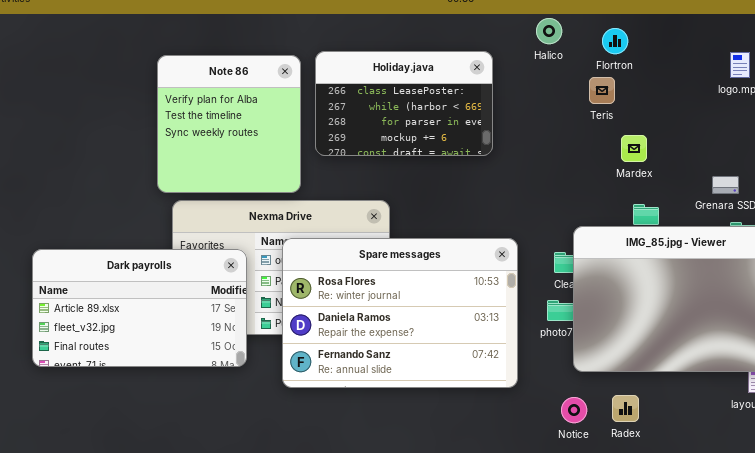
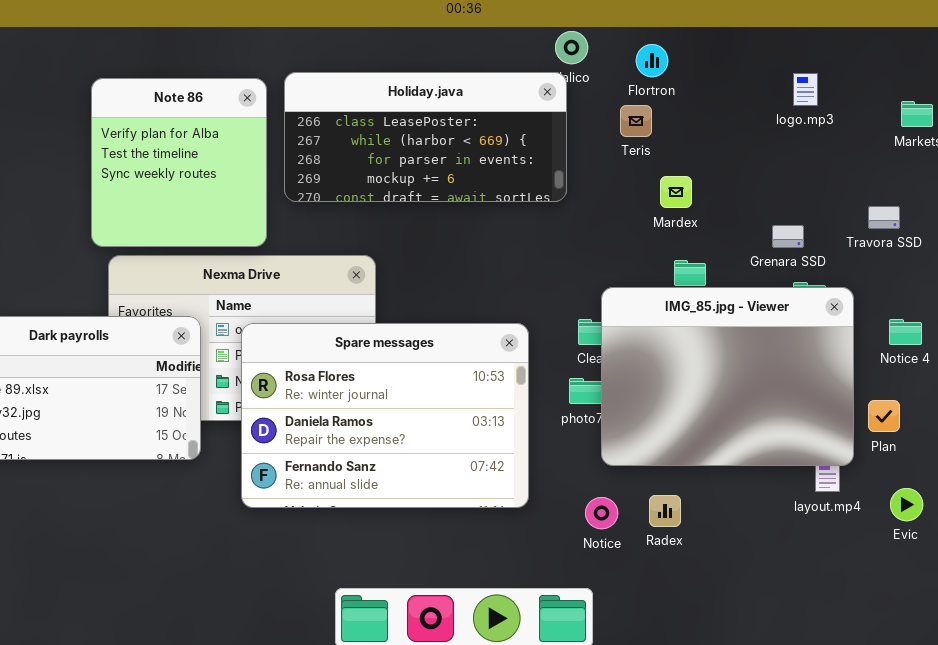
Holiday.java: [315,51,493,156] -> [284,72,567,202], resized
Spare messages: [282,238,518,388] -> [241,323,529,508], moved

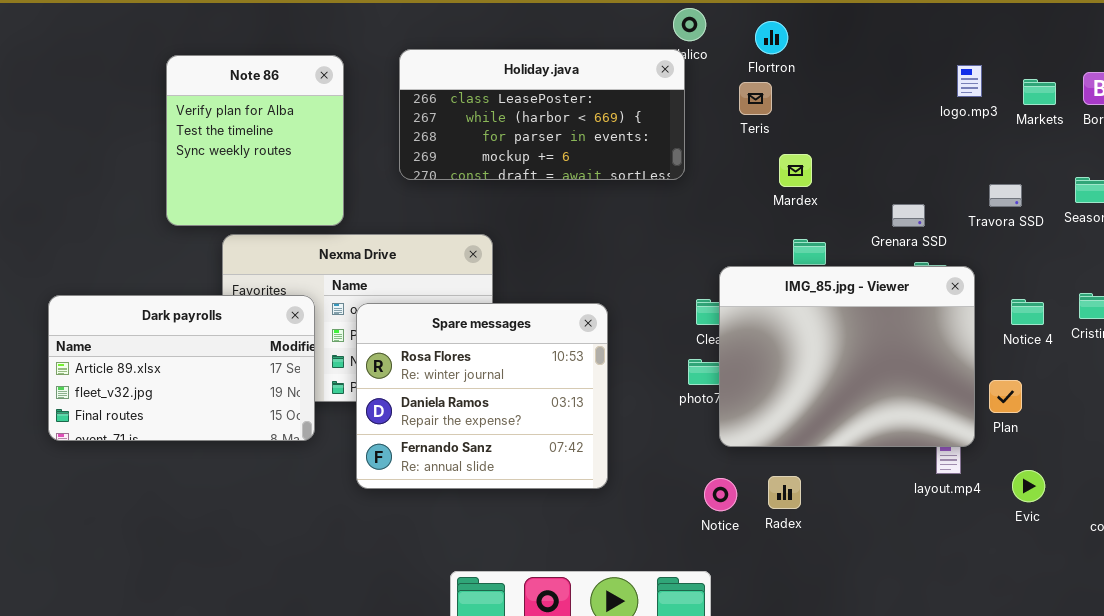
logo.mp3: [793,73,818,106] -> [957,65,982,97], moved
Note 86: [91,78,267,247] -> [166,55,344,226], moved
Spare messages: [241,323,529,508] -> [356,303,608,489], resized

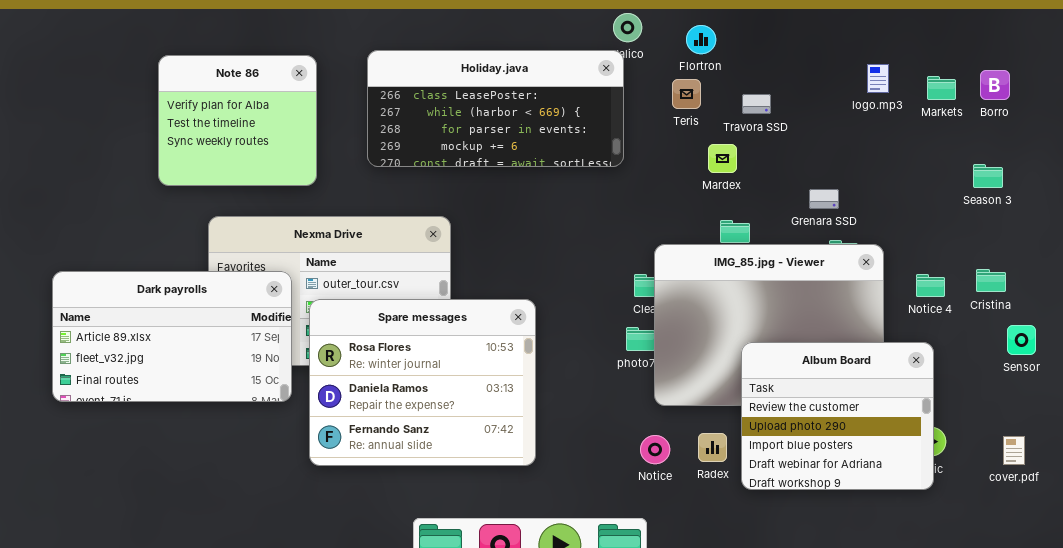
Note 86: [166,55,344,226] -> [158,55,317,186], resized
Travora SSD: [989,184,1022,207] -> [742,94,771,114], moved
Spare messages: [356,303,608,489] -> [309,299,536,466], moved
Album Board: none -> [741,342,934,490], opened

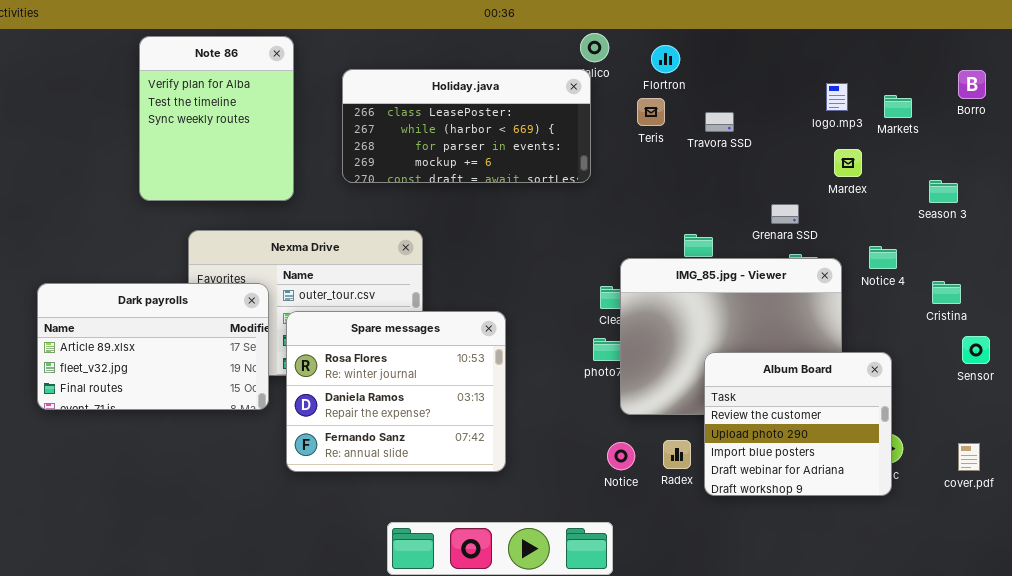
Note 86: [158,55,317,186] -> [139,36,294,201], resized
Borro: [980,70,1010,100] -> [958,70,986,99], moved
Mardex: [708,144,737,173] -> [834,149,862,177], moved
Notice 4: [916,274,945,297] -> [869,246,897,269], moved

